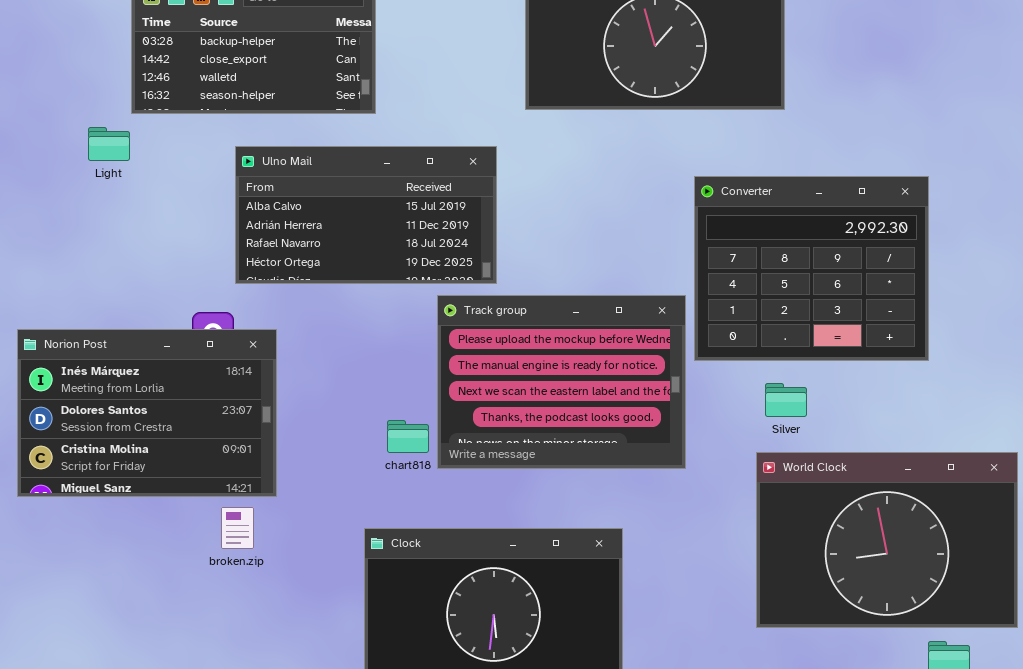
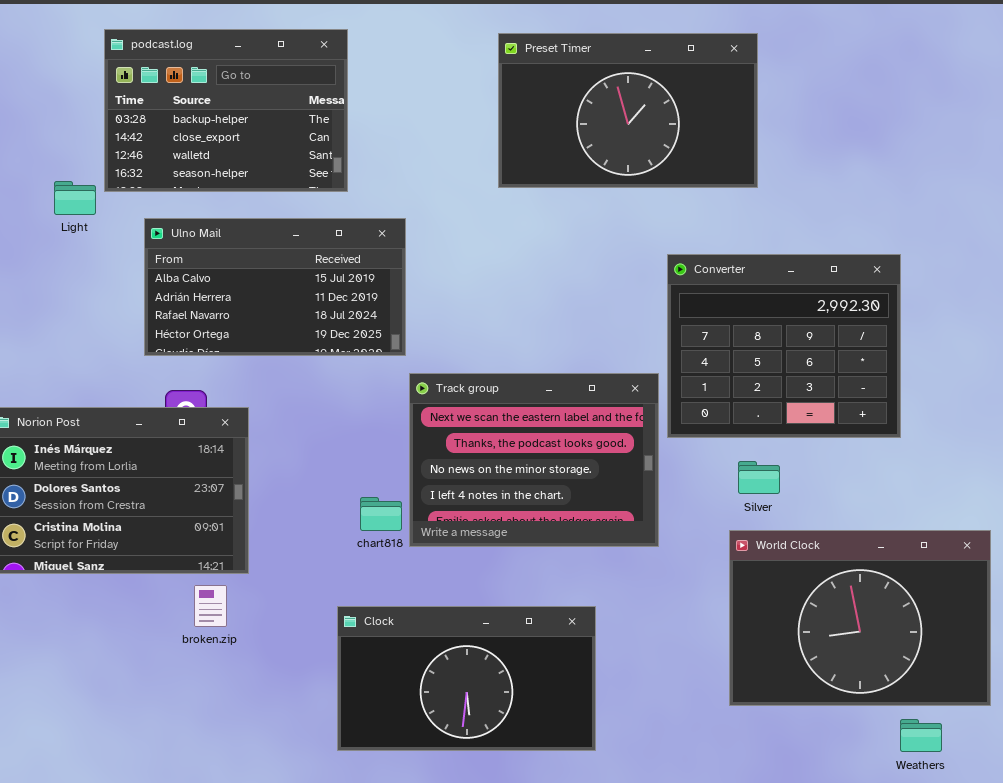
Light: [88,127,130,161] -> [54,181,96,215], moved
Ulno Mail: [235,146,497,284] -> [144,218,406,356], moved
Track group: [437,295,686,469] -> [409,373,659,547], scrolled down 2 rows

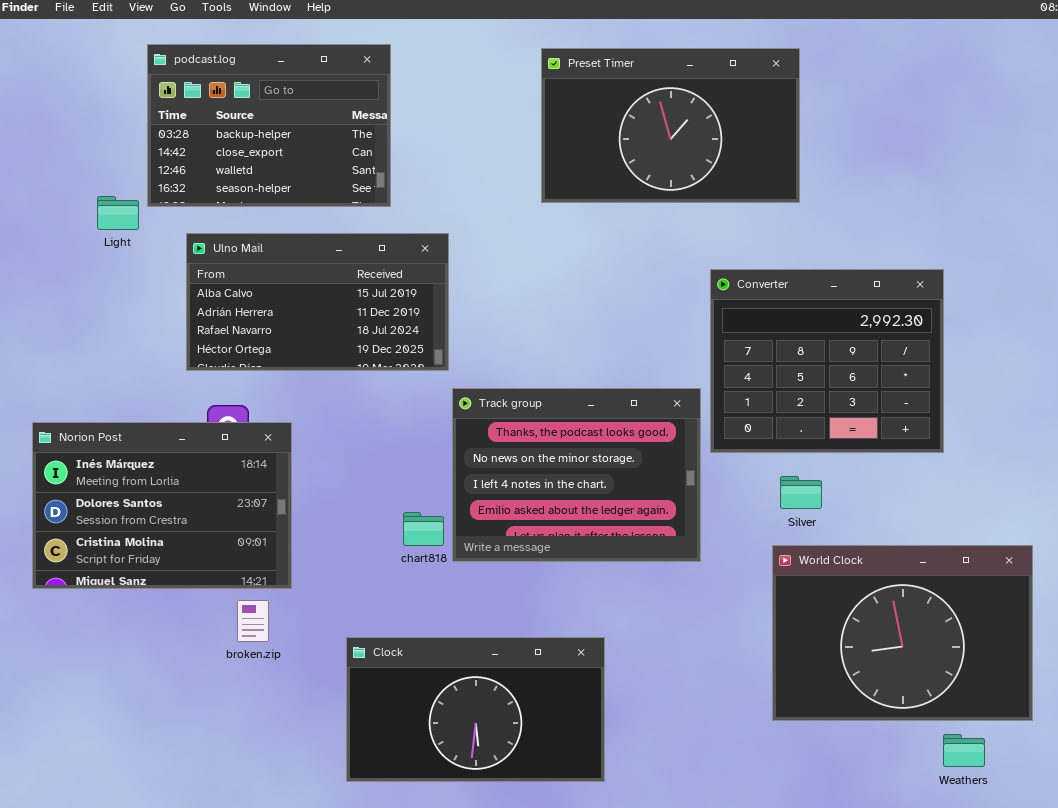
Track group: [409,373,659,547] -> [452,388,701,562], scrolled down 1 row
Clock: [337,606,596,751] -> [346,637,605,782], moved

